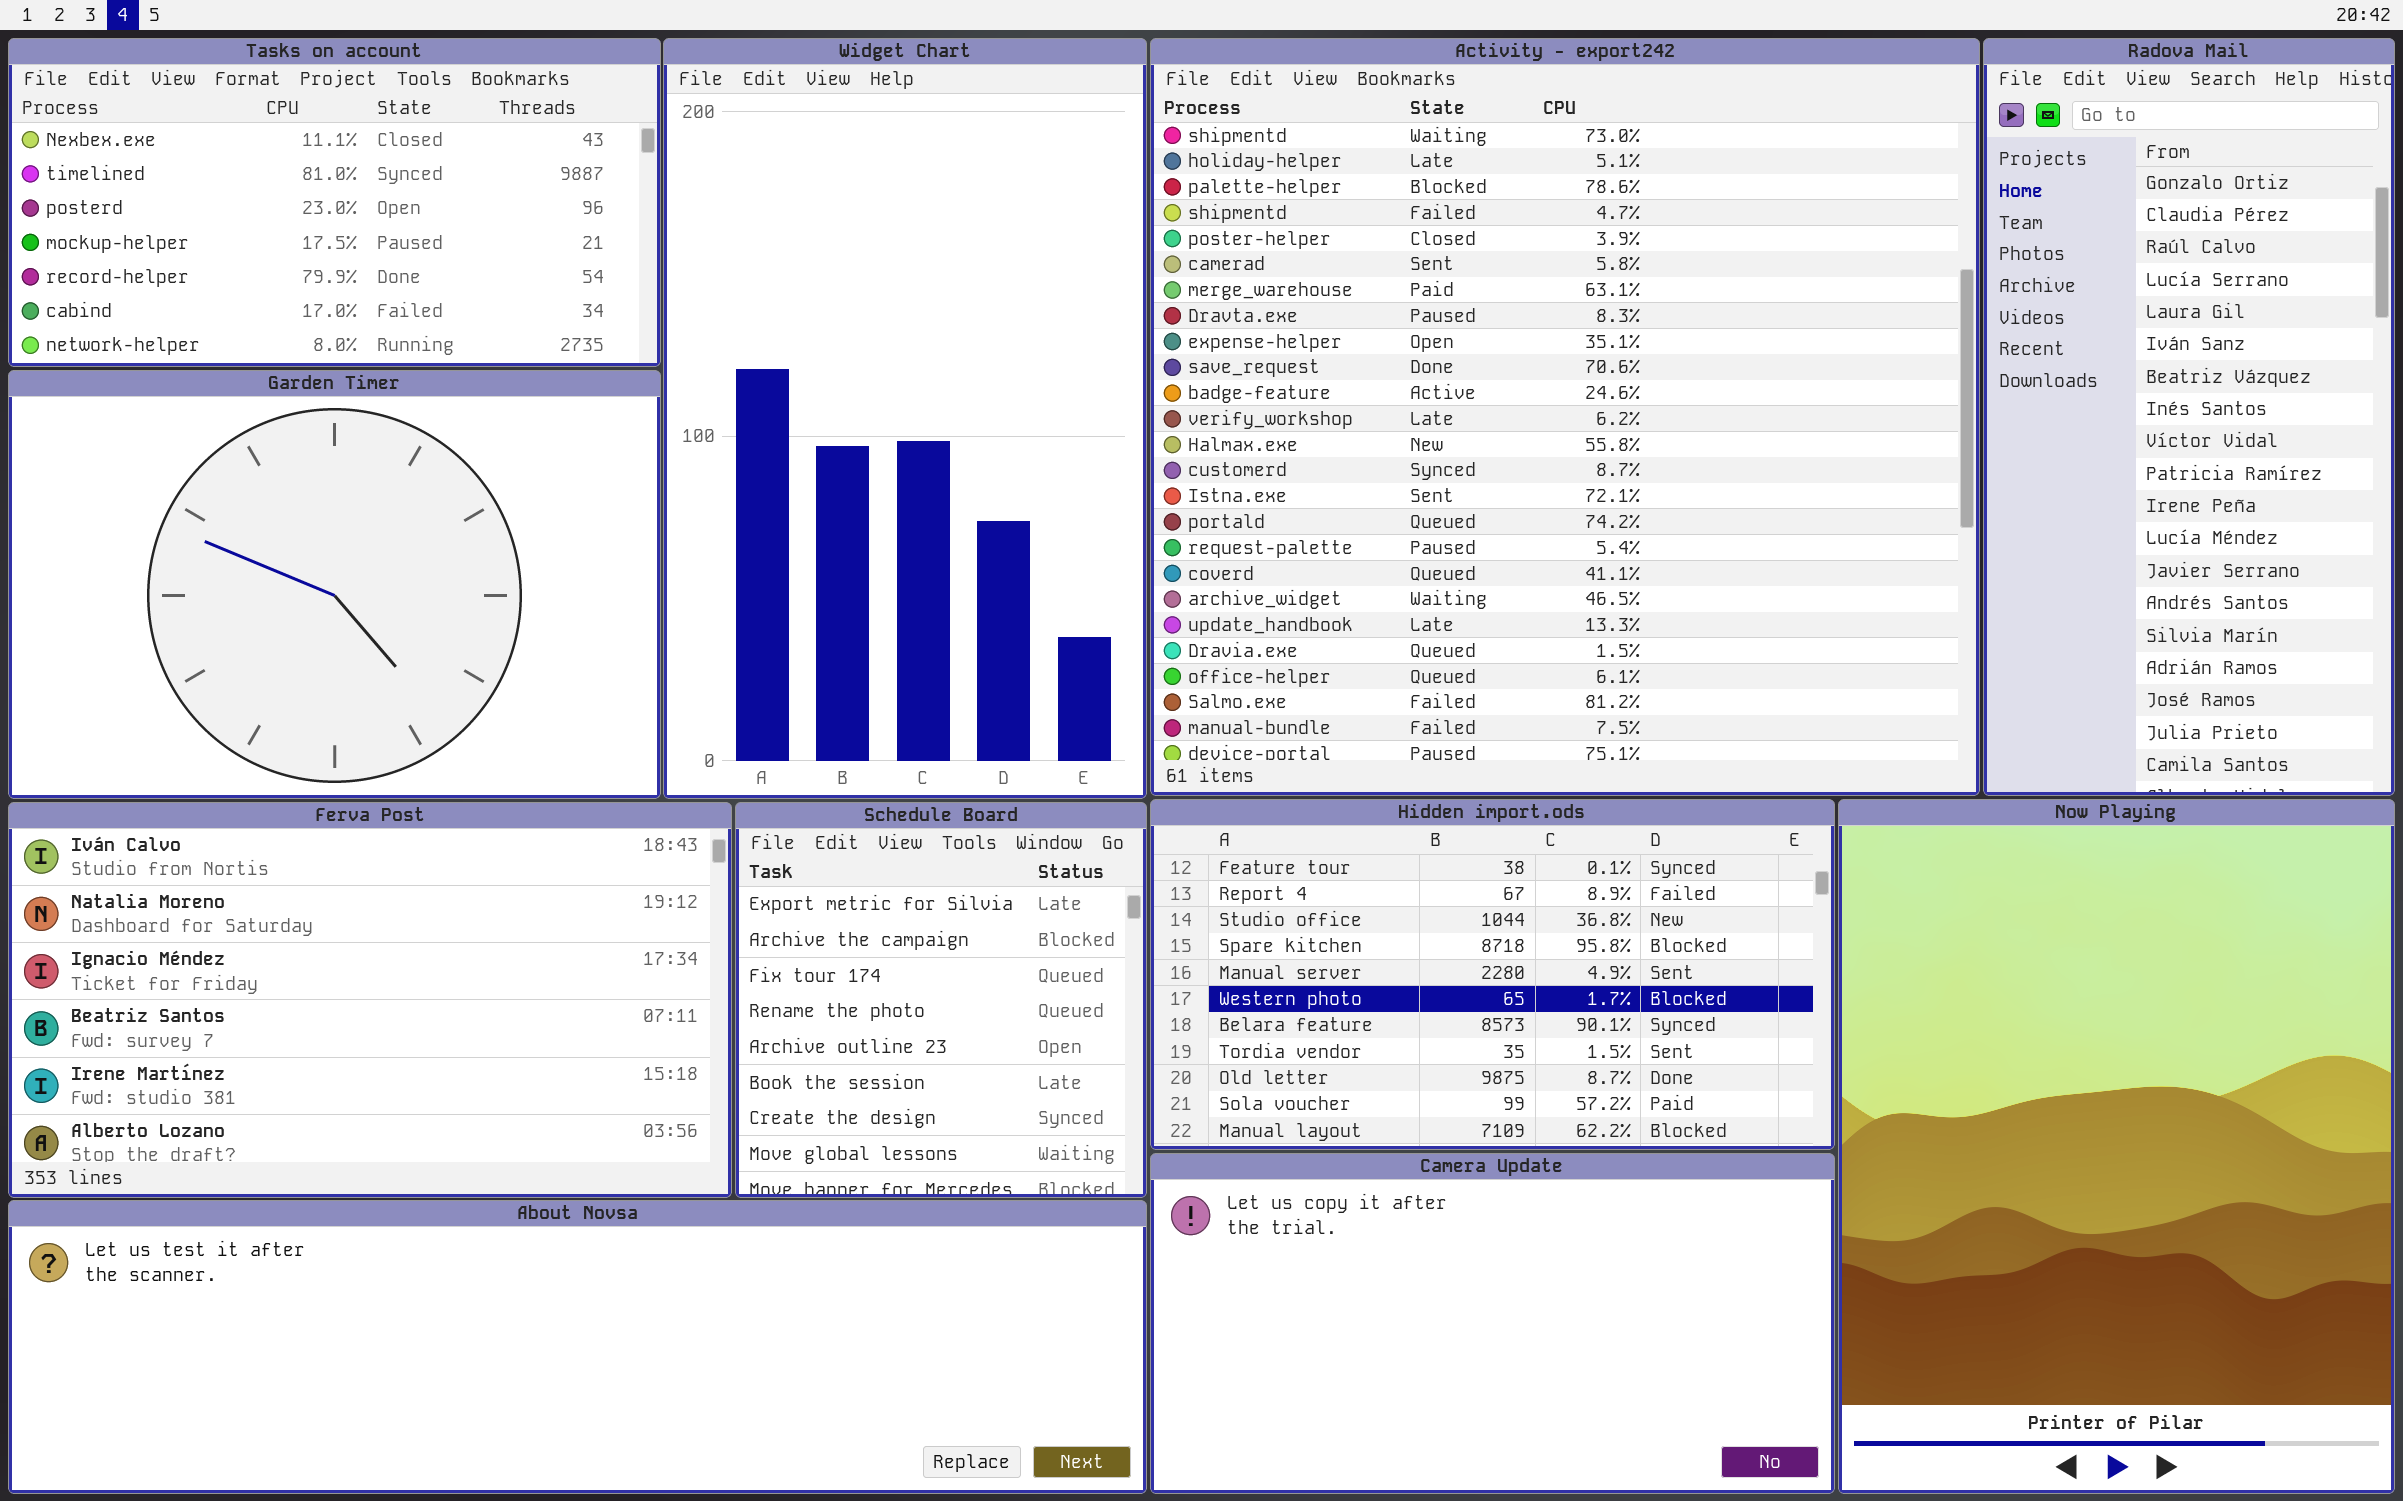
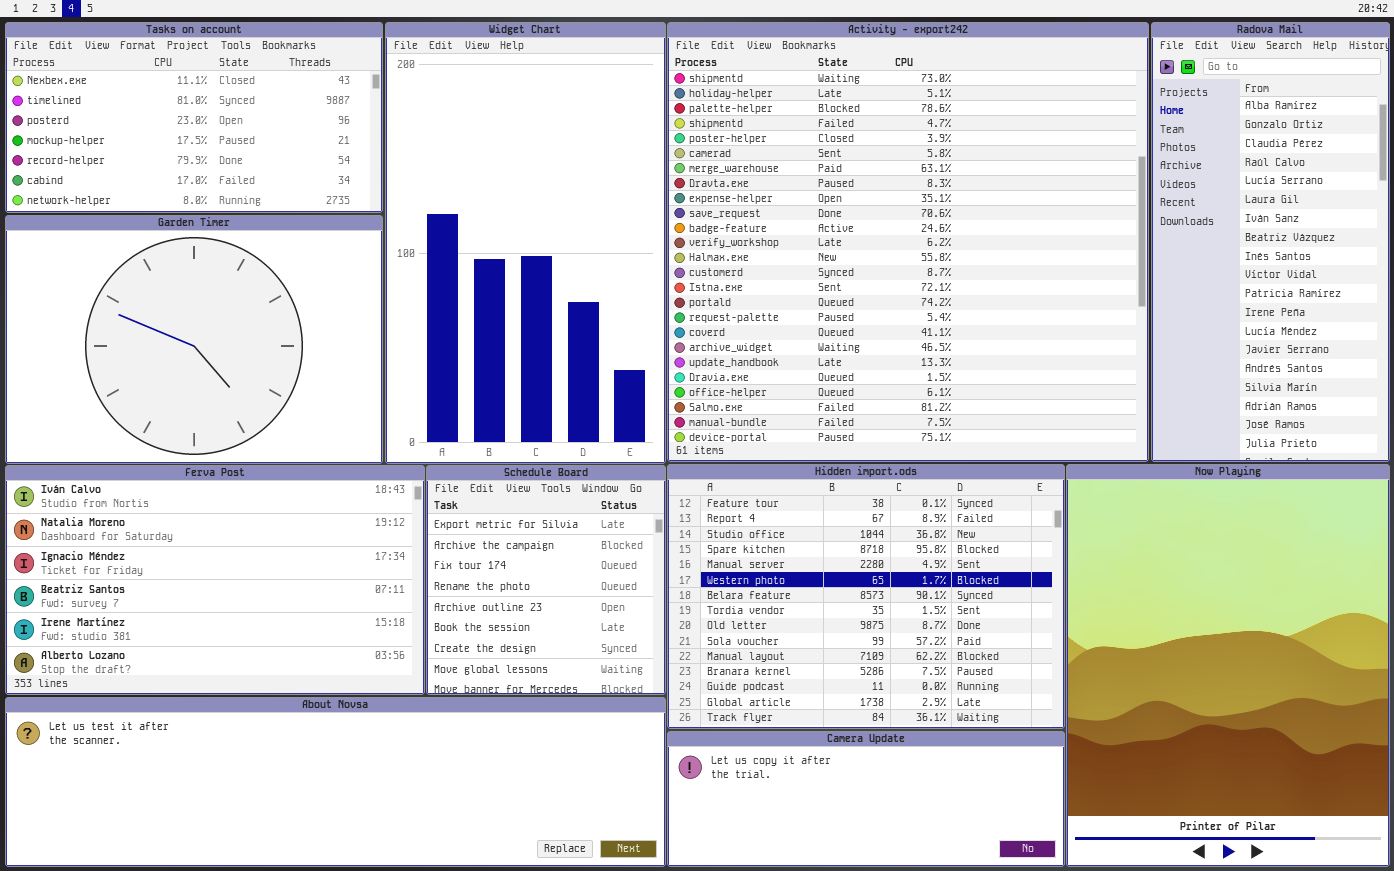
Radova Mail: [1983,38,2395,796] -> [1151,22,1390,462], scrolled up 1 row
Hidden import.ods: [1150,799,1835,1150] -> [667,464,1065,729], resized
Camera Update: [1150,1153,1835,1494] -> [667,731,1065,867], resized

